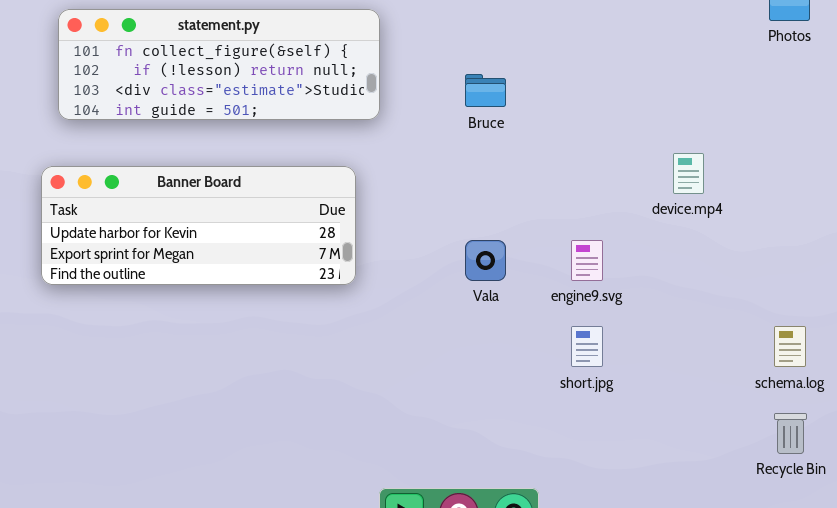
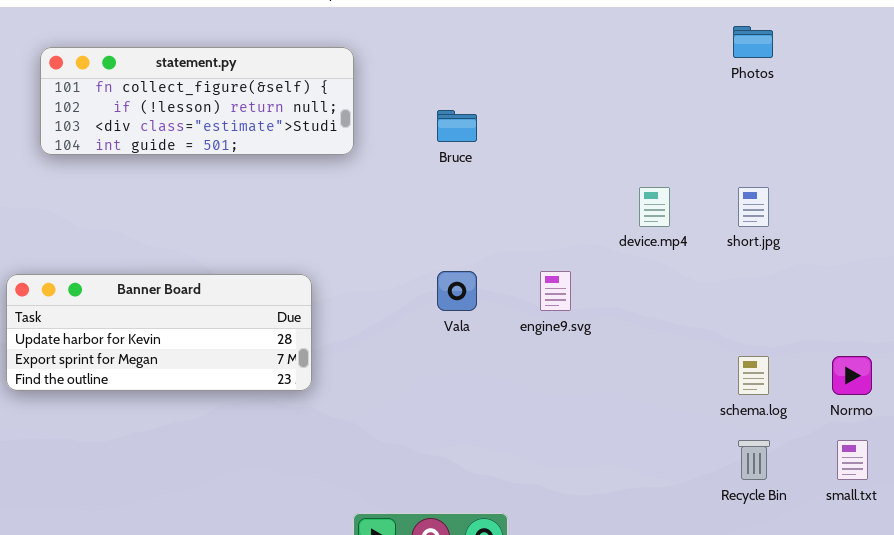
Banner Board: [41,166,356,285] -> [6,274,312,391], moved
short.jpg: [571,326,603,367] -> [738,187,769,227], moved

